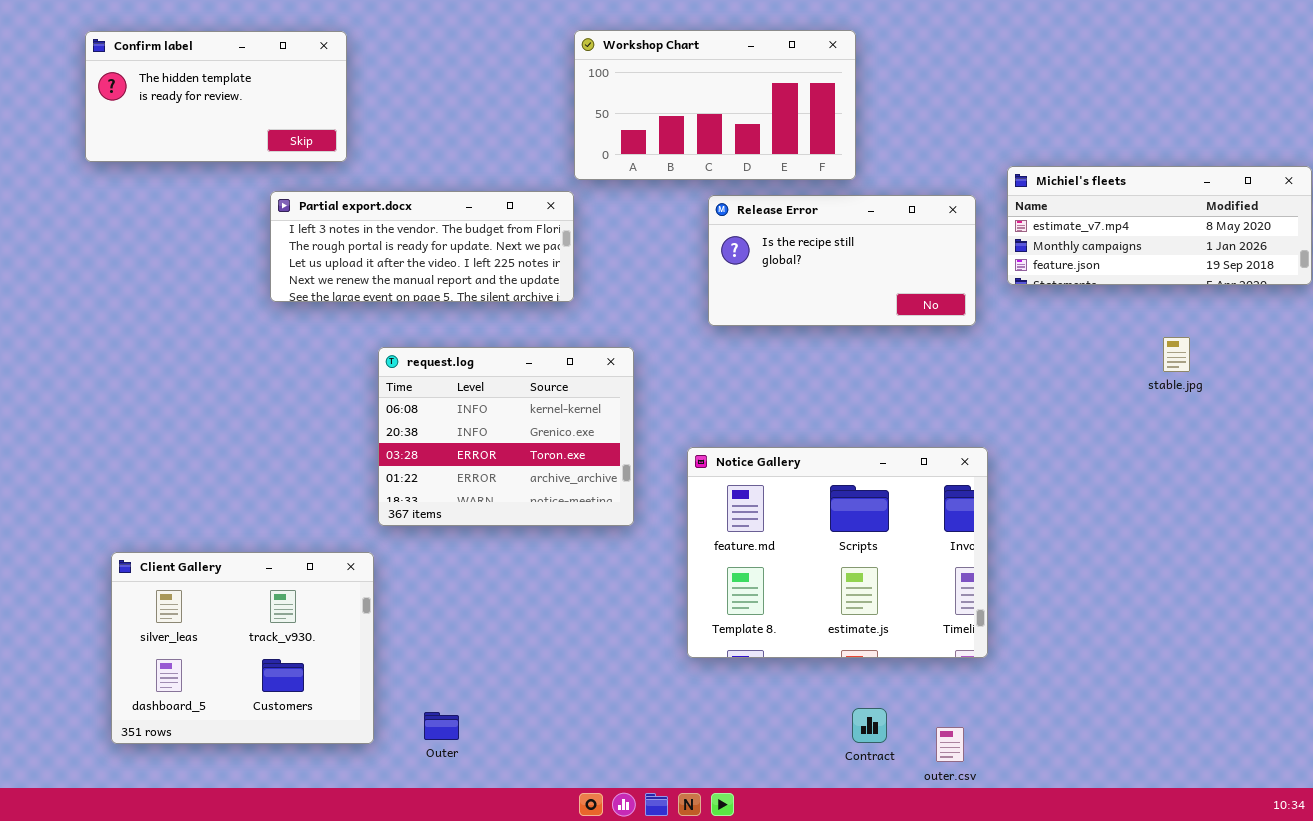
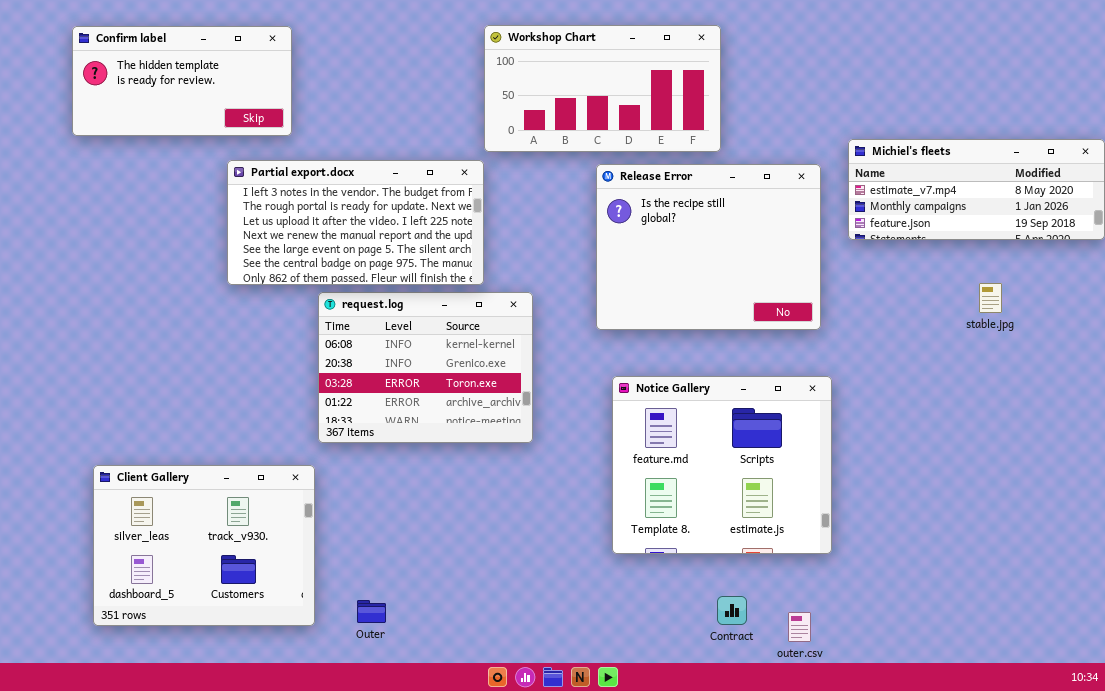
Partial export.docx: [270,191,574,302] -> [227,160,484,285], resized
Release Error: [708,195,976,326] -> [596,164,821,330], resized
Notice Gallery: [687,447,988,658] -> [612,376,832,554], resized

